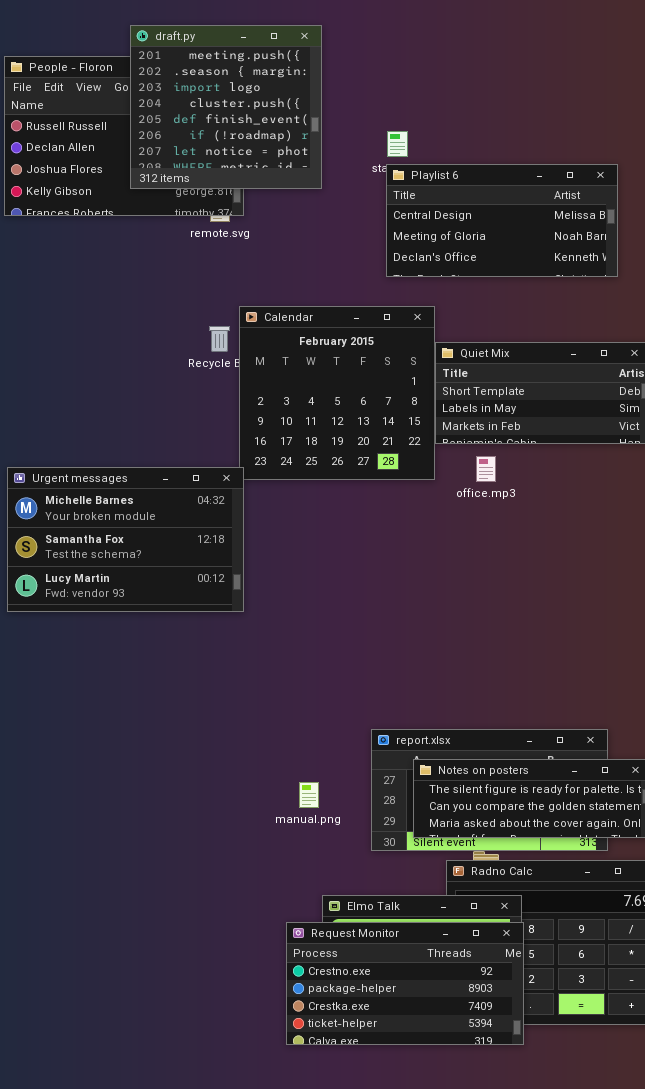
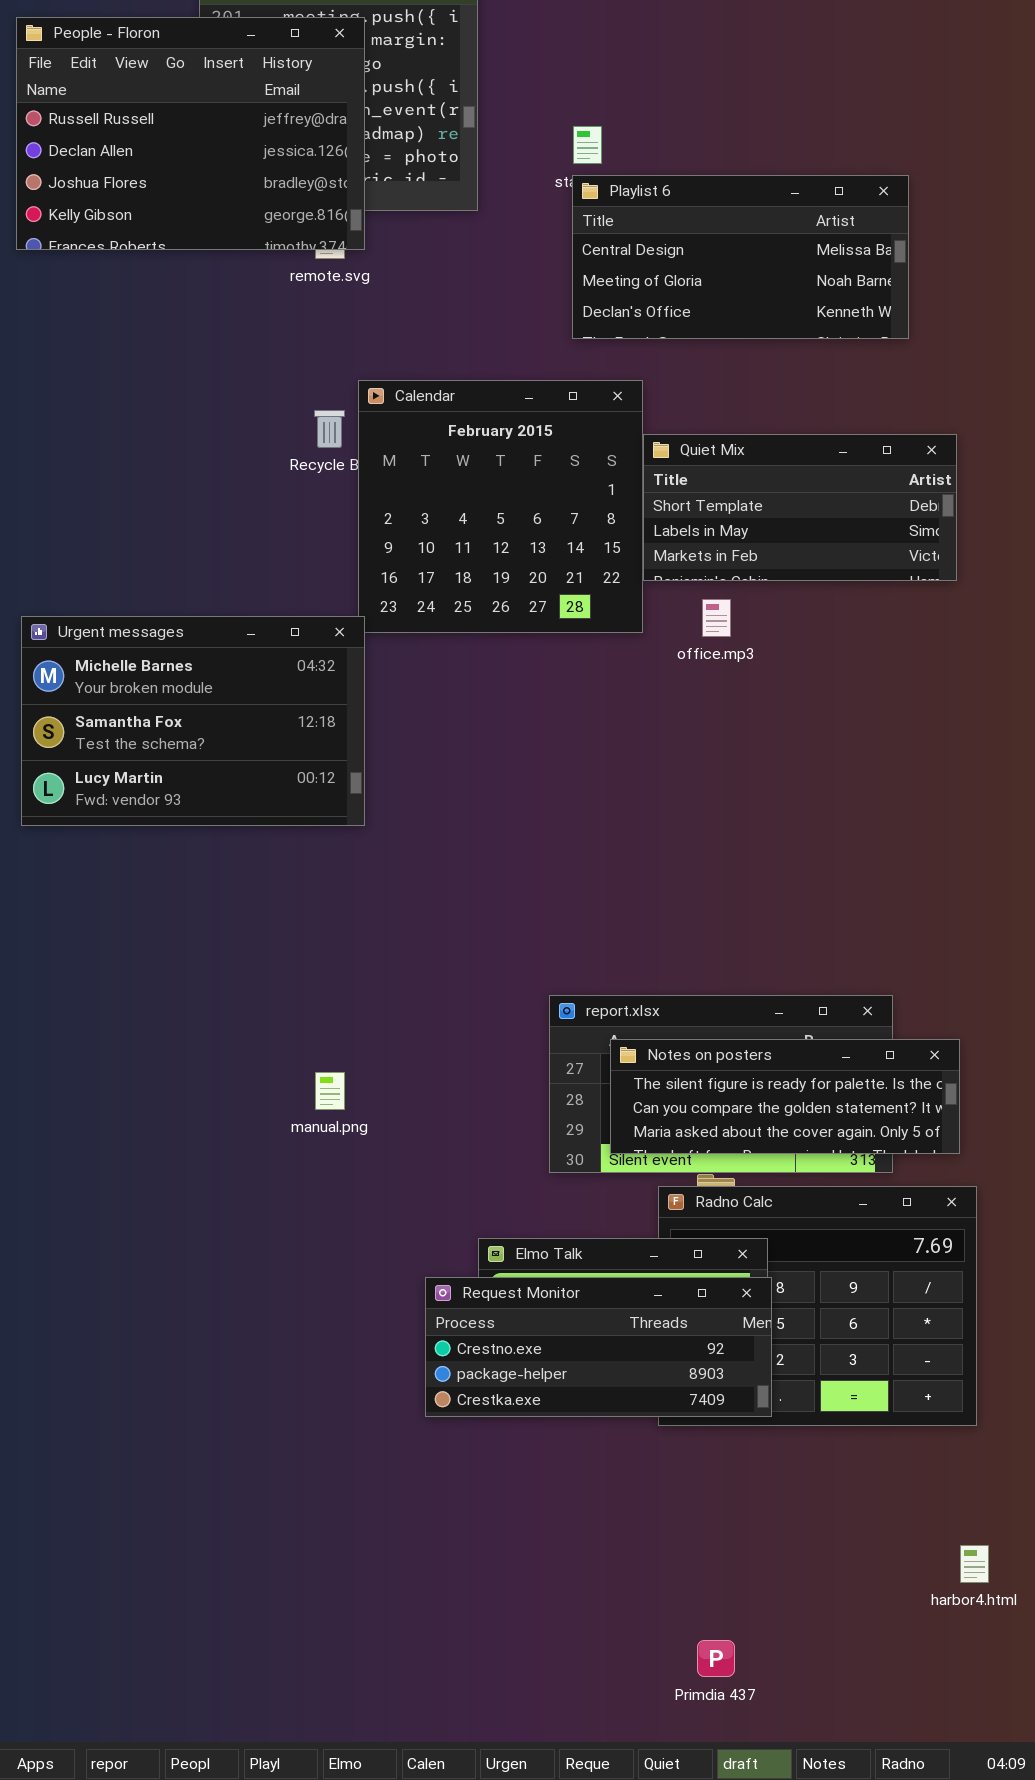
People - Floron: [4,56,244,216] -> [16,17,365,250], raised
manual.png: [299,782,319,808] -> [315,1072,345,1110], moved
Request Monitor: [286,922,524,1045] -> [425,1277,772,1417], resized

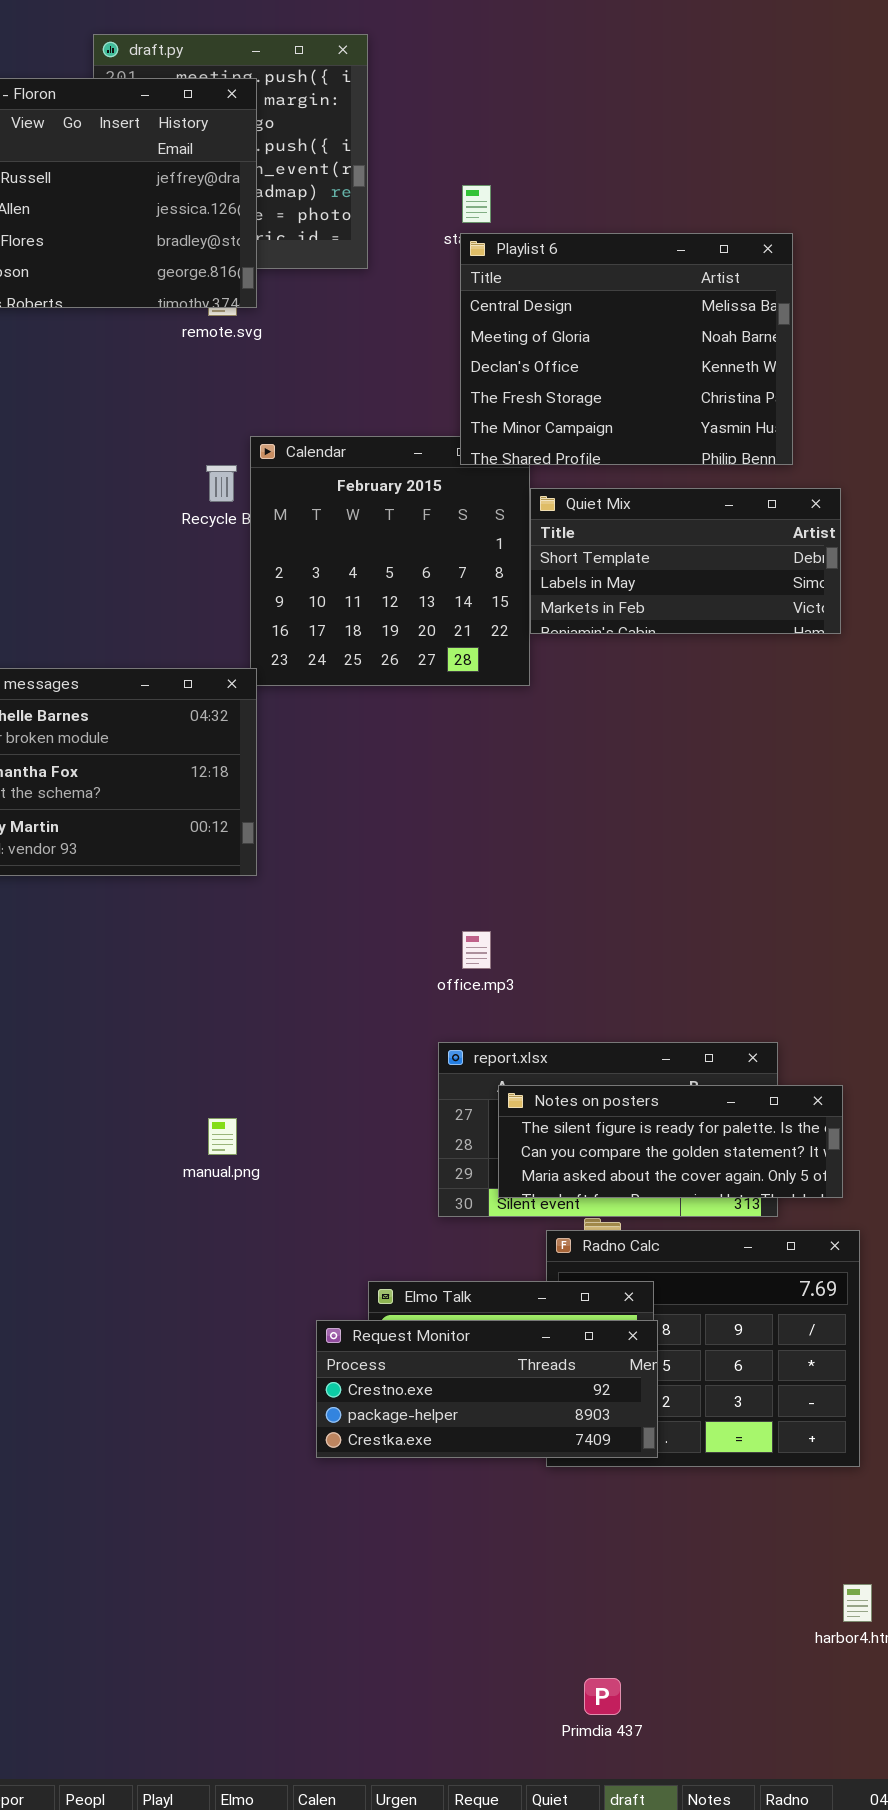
Playlist 6: [572,175,909,339] -> [460,233,793,465], resized
office.mp3: [702,599,731,637] -> [462,931,491,969], moved

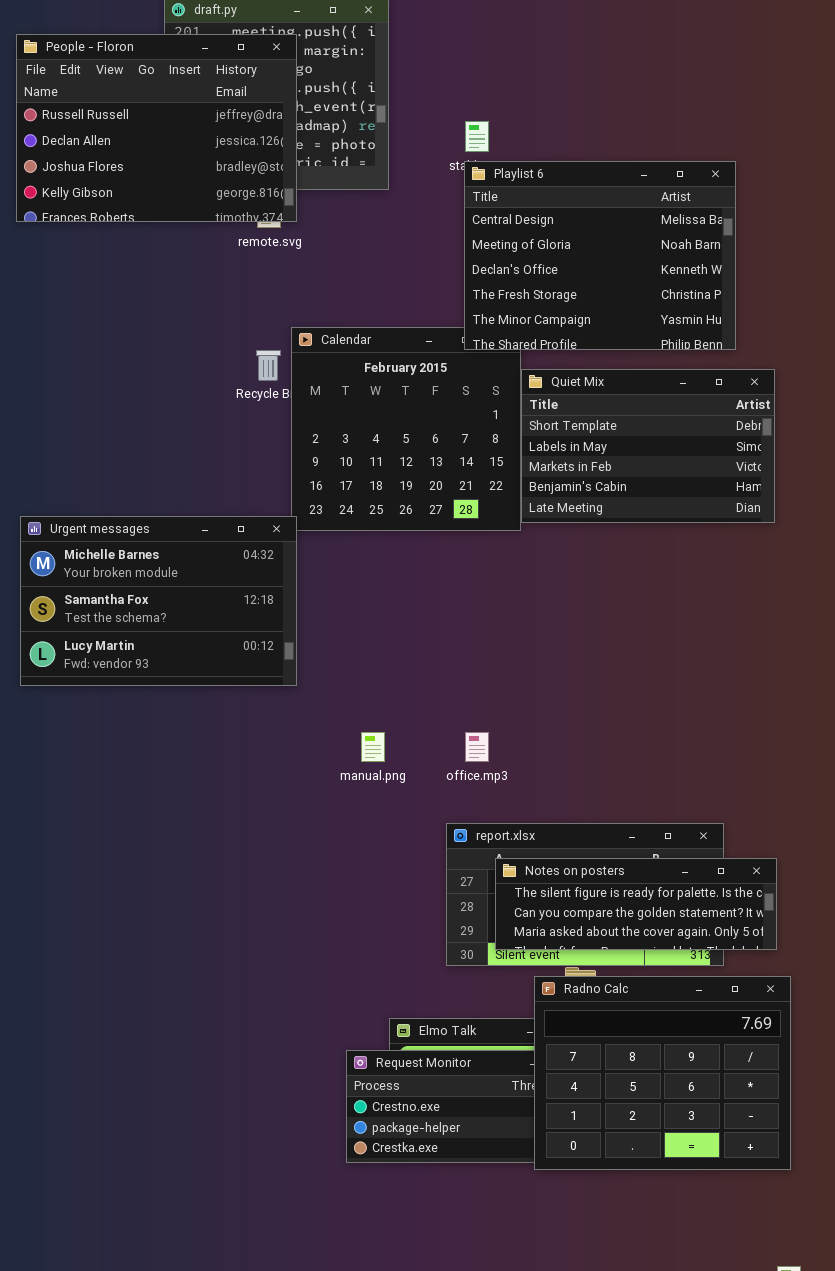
Quiet Mix: [530,488,841,634] -> [521,369,775,523], resized
manual.png: [208,1118,237,1155] -> [361,732,385,762], moved
Radno Calc: [546,1230,860,1467] -> [534,976,791,1170], raised

